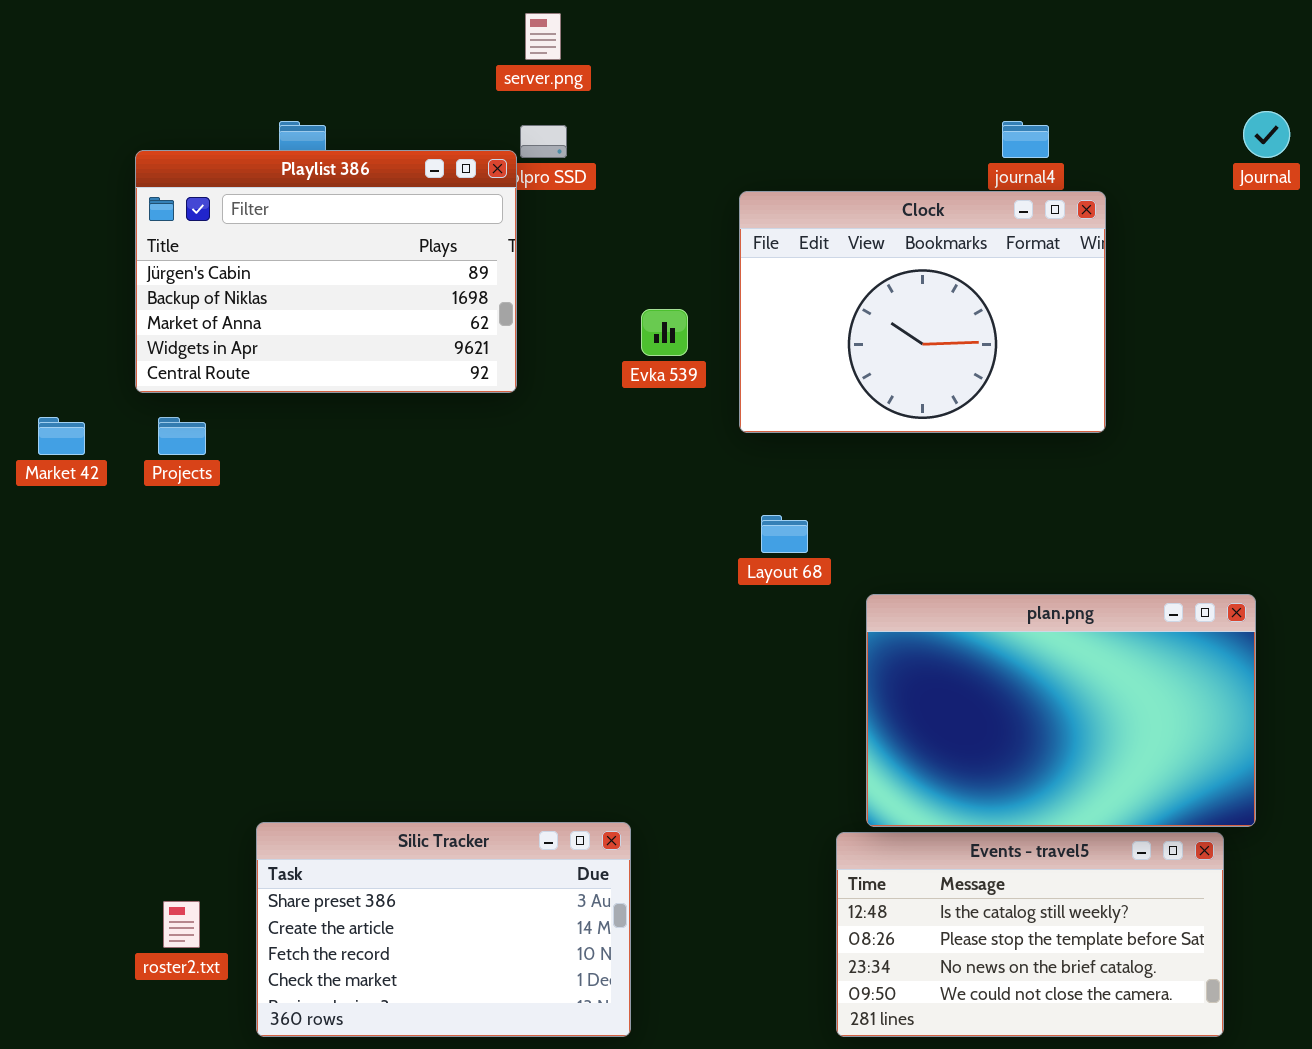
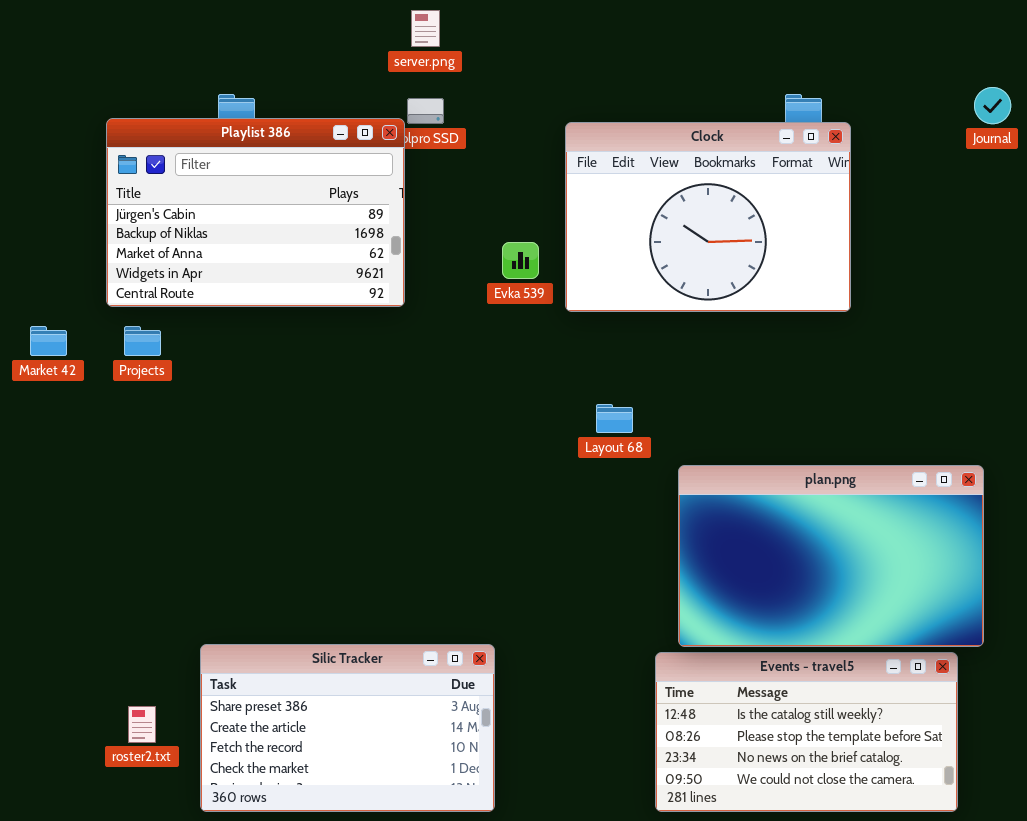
Clock: [739,191,1106,433] -> [565,122,851,312], moved

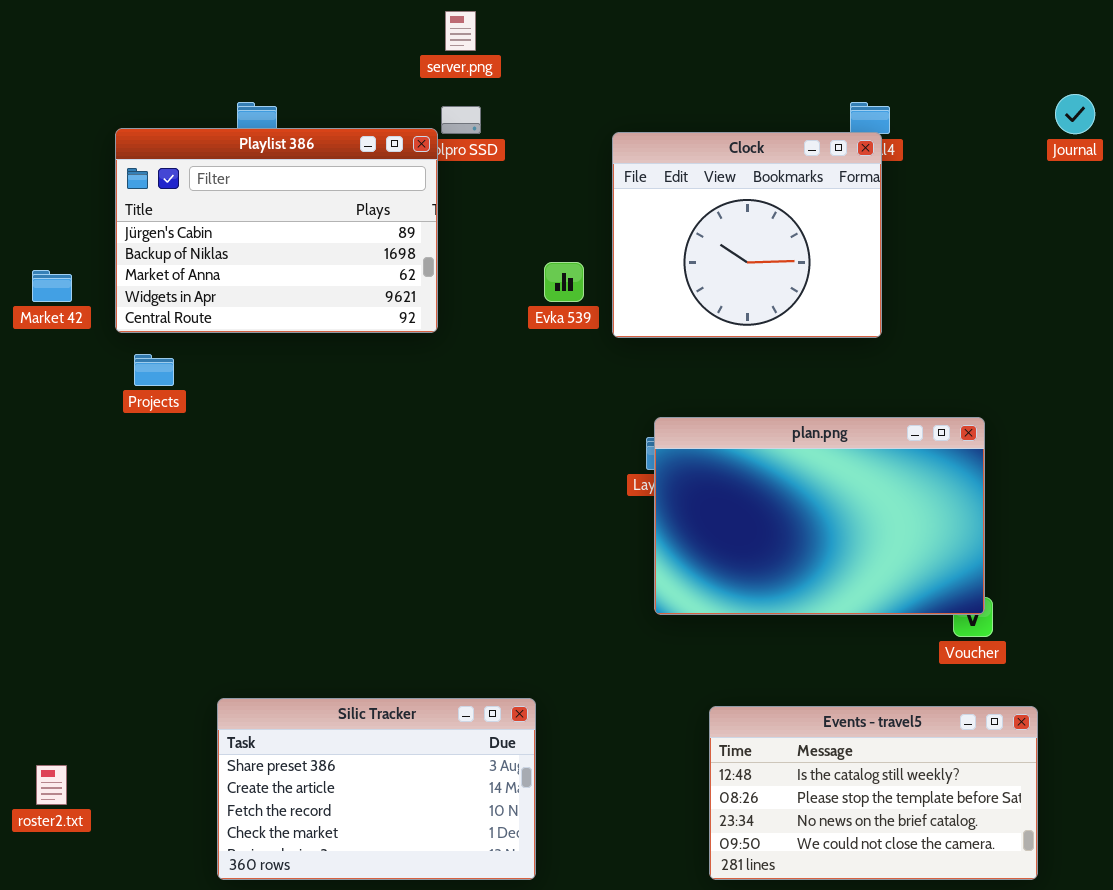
Clock: [565,122,851,312] -> [612,132,882,338], resized
Market 42: [30,326,67,356] -> [32,270,72,302], moved
plan.png: [678,465,984,647] -> [654,417,985,615], moved
roster2.txt: [128,706,156,743] -> [36,765,67,805], moved

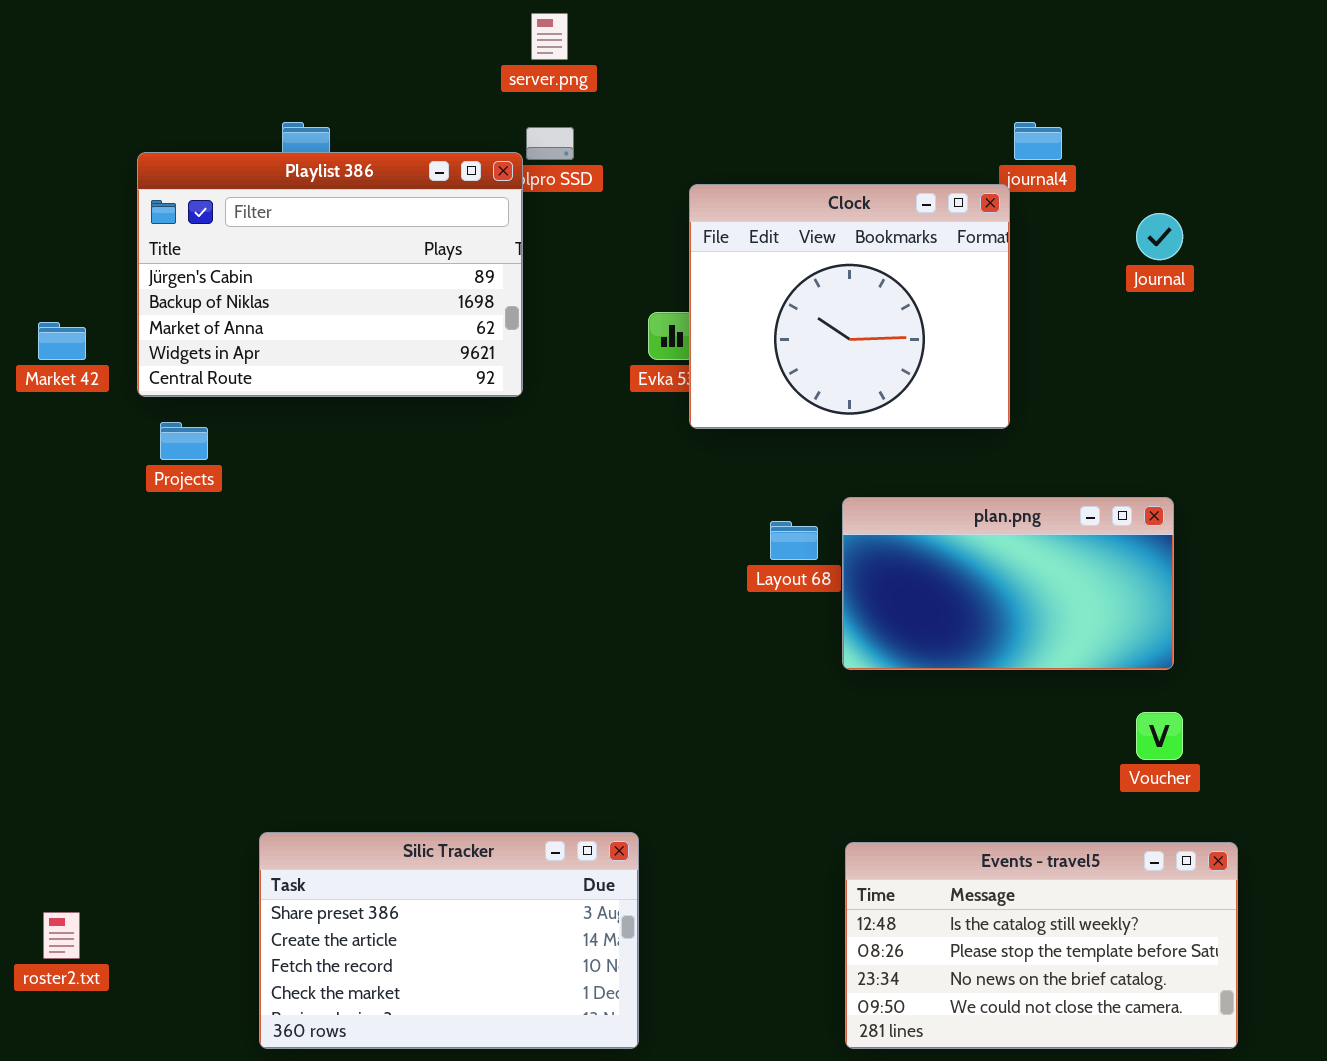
Journal: [1055,94,1095,134] -> [1136,213,1183,260], moved
Clock: [612,132,882,338] -> [689,184,1010,429], moved
plan.png: [654,417,985,615] -> [842,497,1174,670], resized

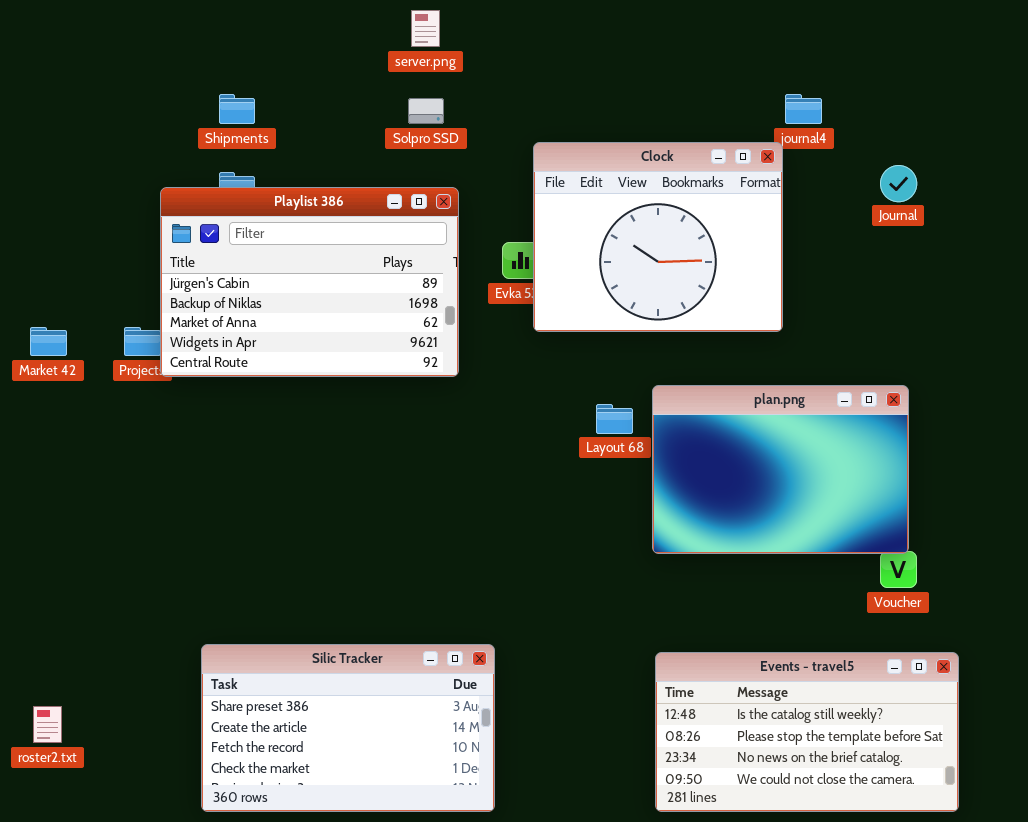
Playlist 386: [137,152,523,397] -> [160,187,459,377], moved
Market 42: [38,322,86,360] -> [30,327,67,356], moved
plan.png: [842,497,1174,670] -> [652,385,909,554], resized

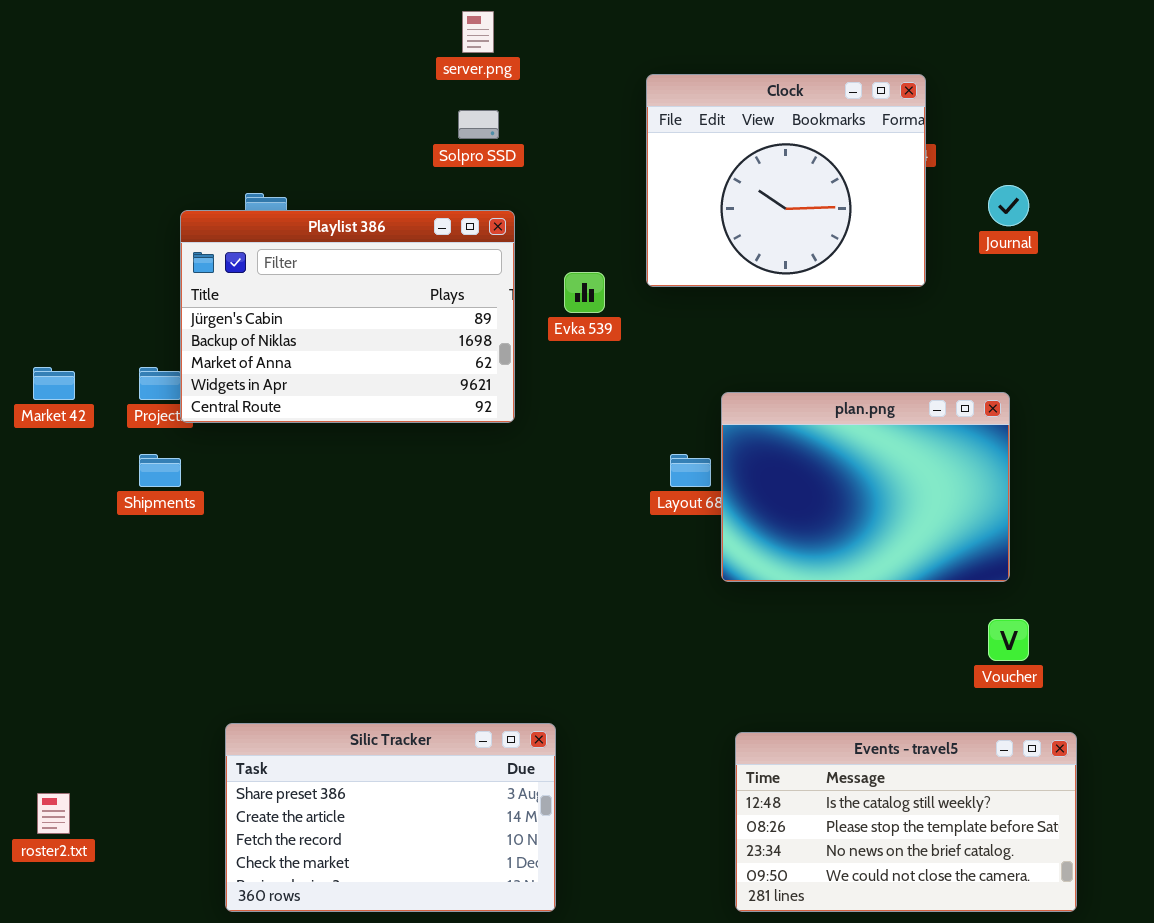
Shipments: [219,94,255,124] -> [139,454,181,487], moved
Clock: [533,142,783,332] -> [646,74,926,287], moved
plan.png: [652,385,909,554] -> [721,392,1010,582], moved

